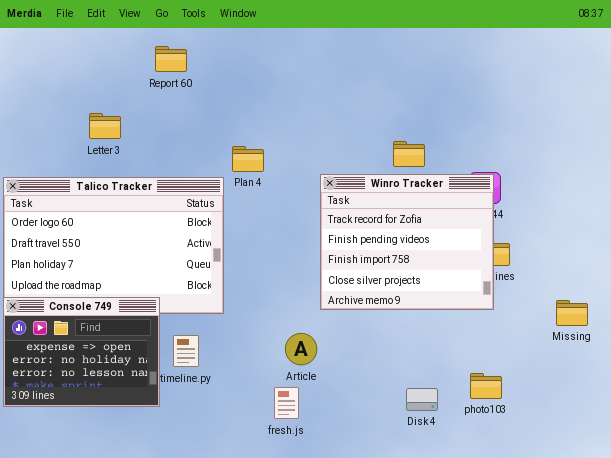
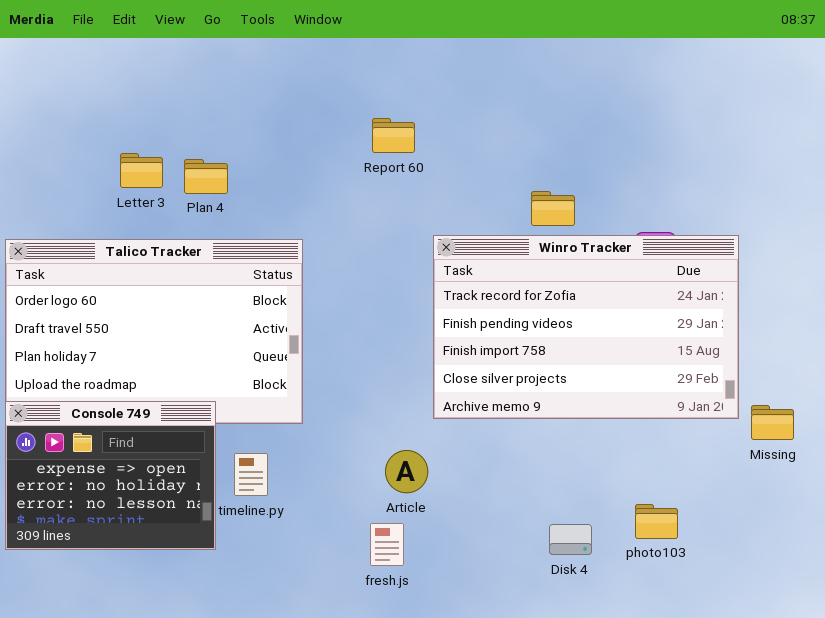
Report 60: [155,46,187,72] -> [372,118,415,153], moved
Plan 4: [232,146,264,172] -> [184,159,228,194], moved
Winro Tracker: [320,174,494,310] -> [433,235,739,419], resized

